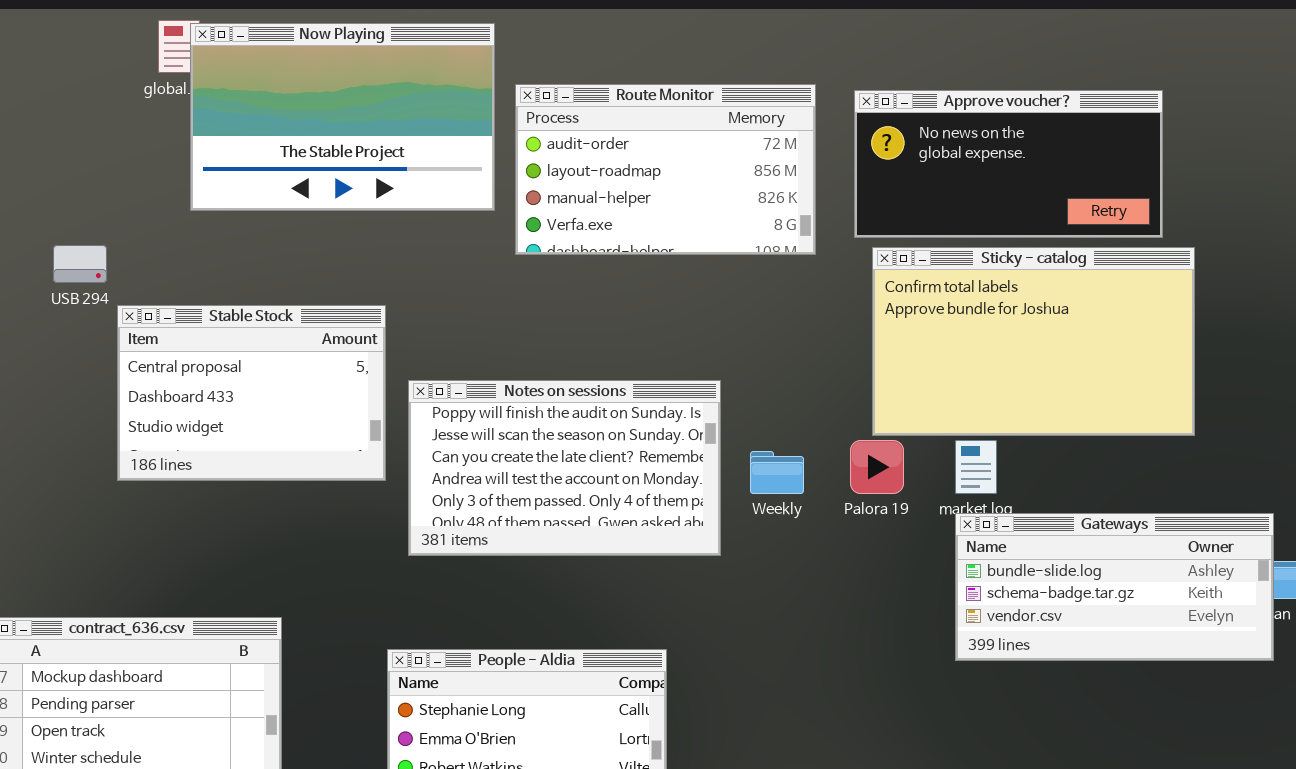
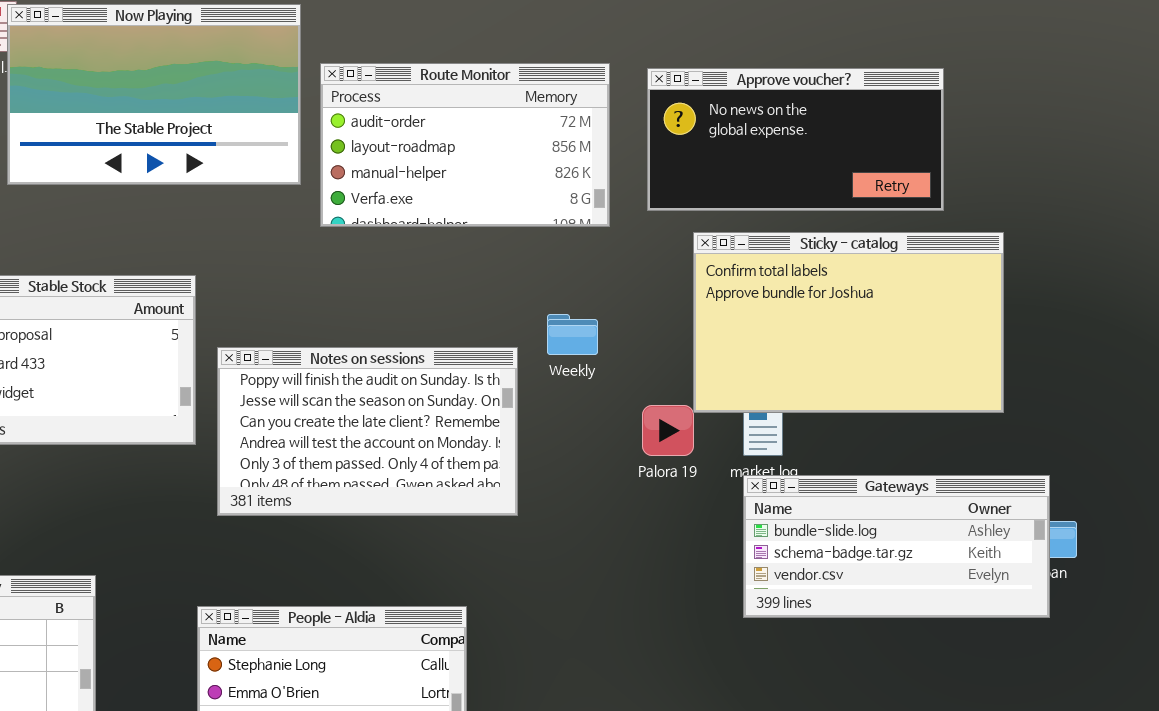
Sticky - catalog: [872,247,1195,436] -> [693,232,1004,413], moved
Weekly: [750,451,804,494] -> [547,314,598,355], moved

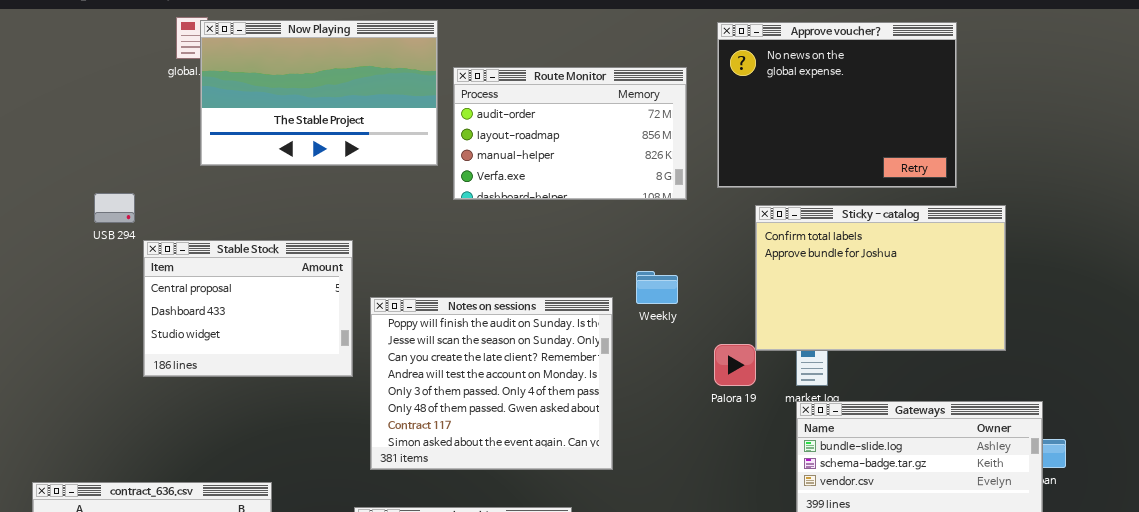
Approve voucher?: [647,68,944,211] -> [717,22,957,188], resized
Notes on sessions: [217,347,518,516] -> [370,297,613,470], resized

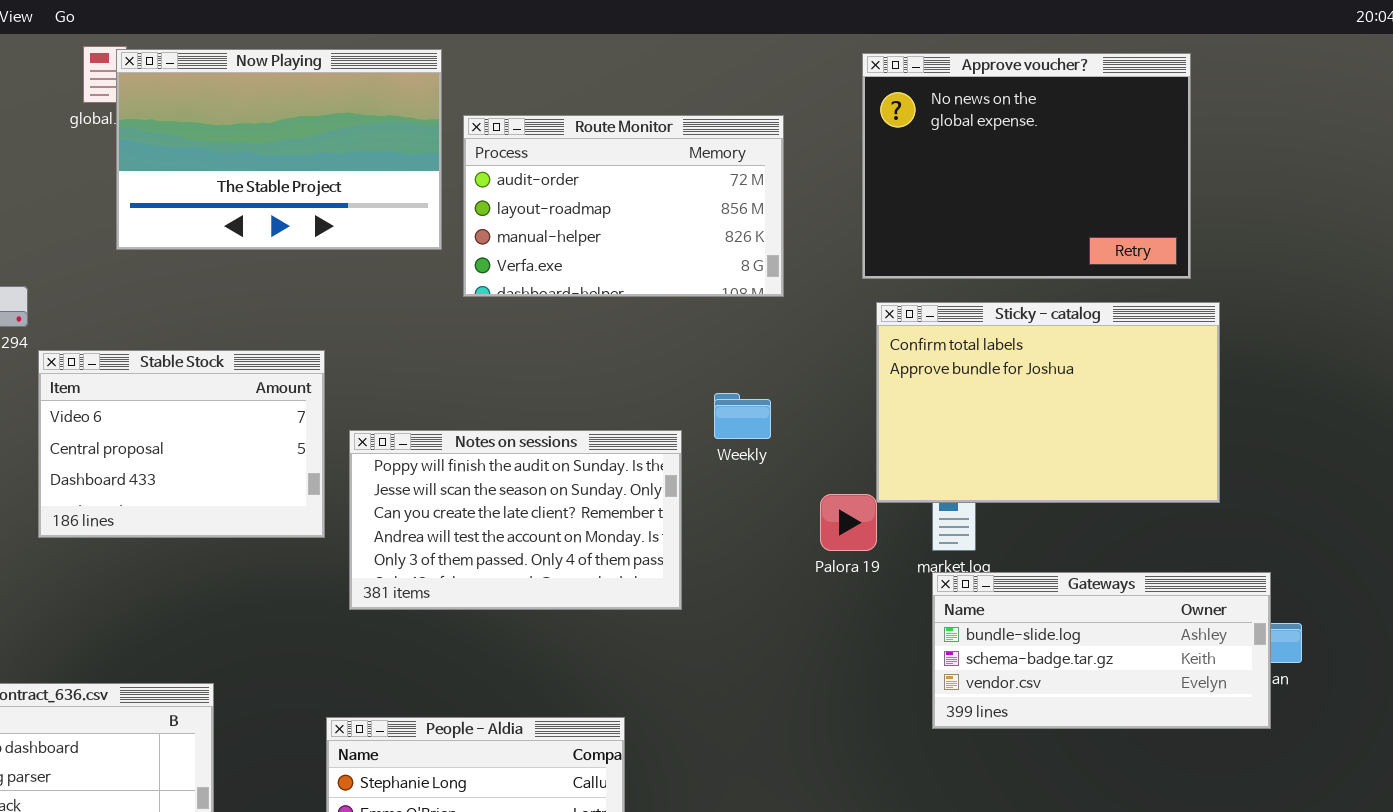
Approve voucher?: [717,22,957,188] -> [862,53,1191,279], moved
Stable Stock: [143,240,353,377] -> [38,350,325,538], scrolled up 1 row
Notes on sessions: [370,297,613,470] -> [349,430,682,610], resized

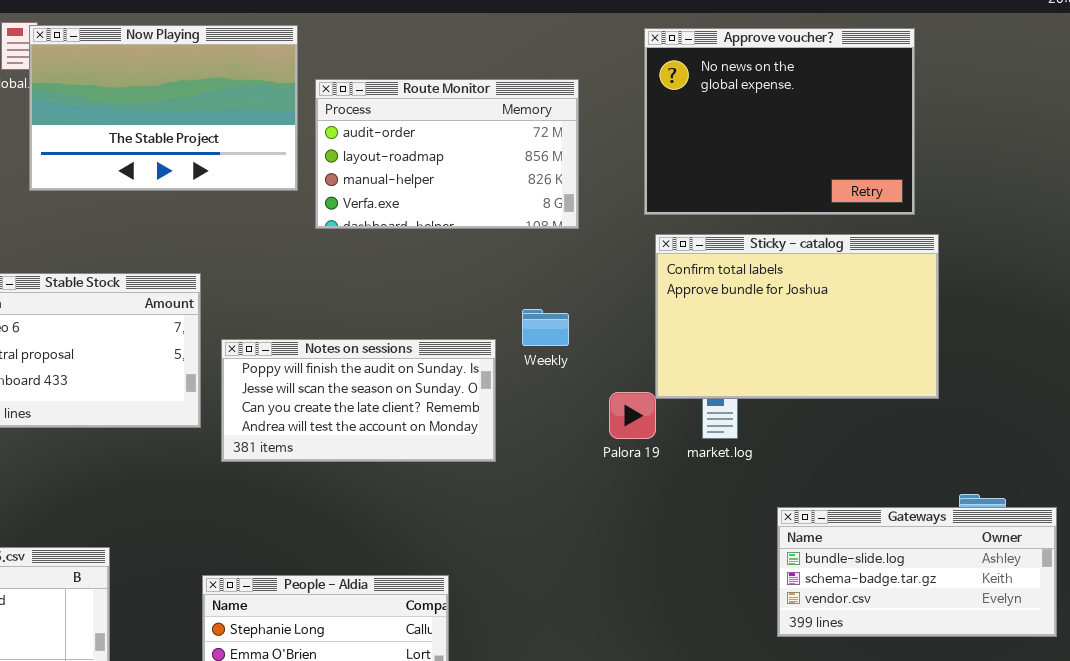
Notes on sessions: [349,430,682,610] -> [221,339,496,462], resized
Gateways: [932,572,1271,729] -> [777,507,1057,637], moved

